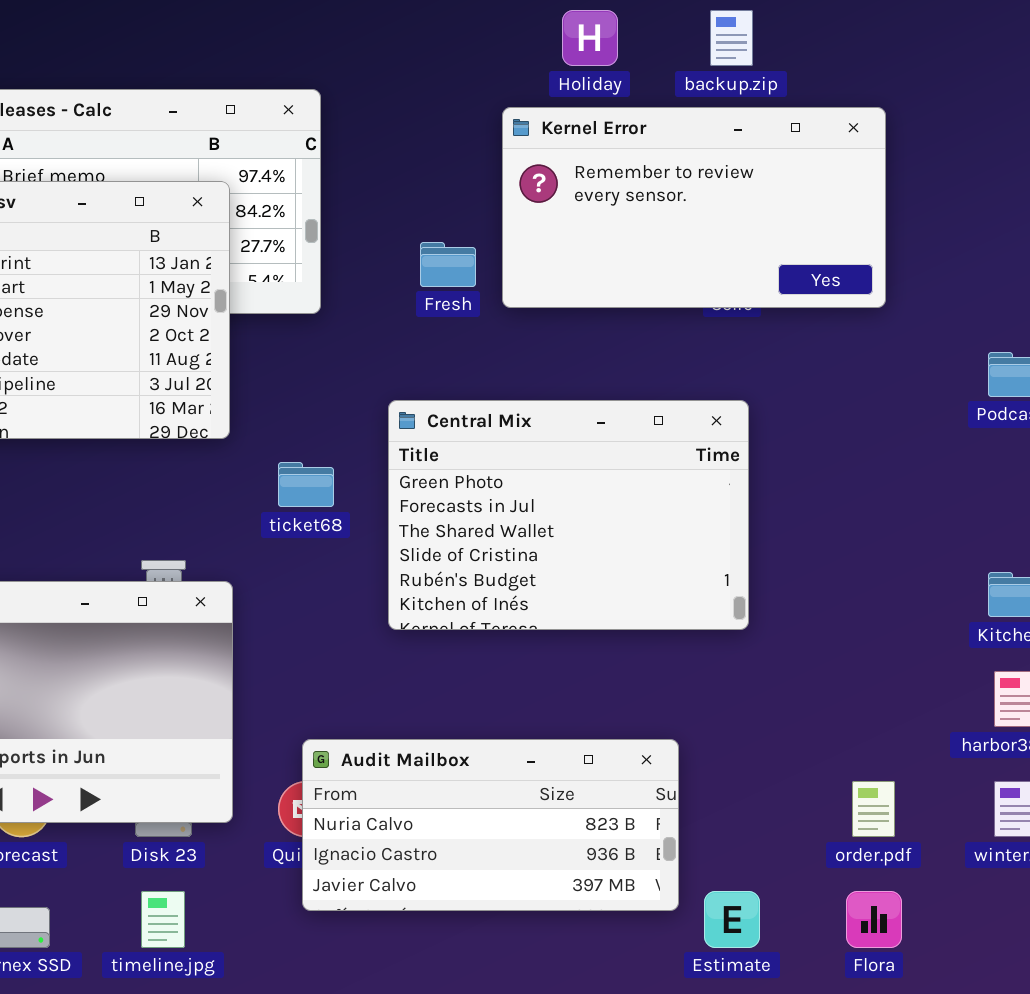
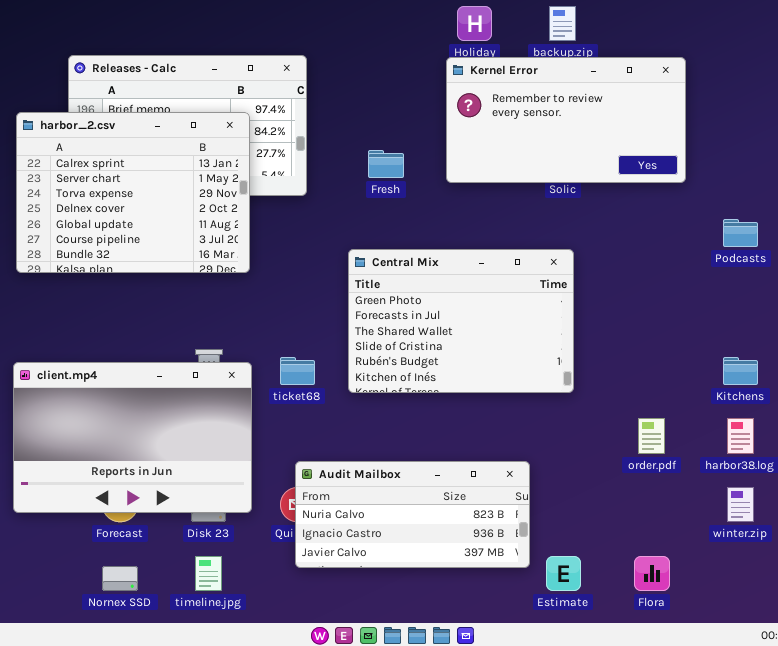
Kernel Error: [502,107,886,308] -> [446,57,686,183], moved
ticket68: [278,462,334,507] -> [280,357,315,385], moved
order.pdf: [852,781,895,837] -> [638,418,665,454], moved

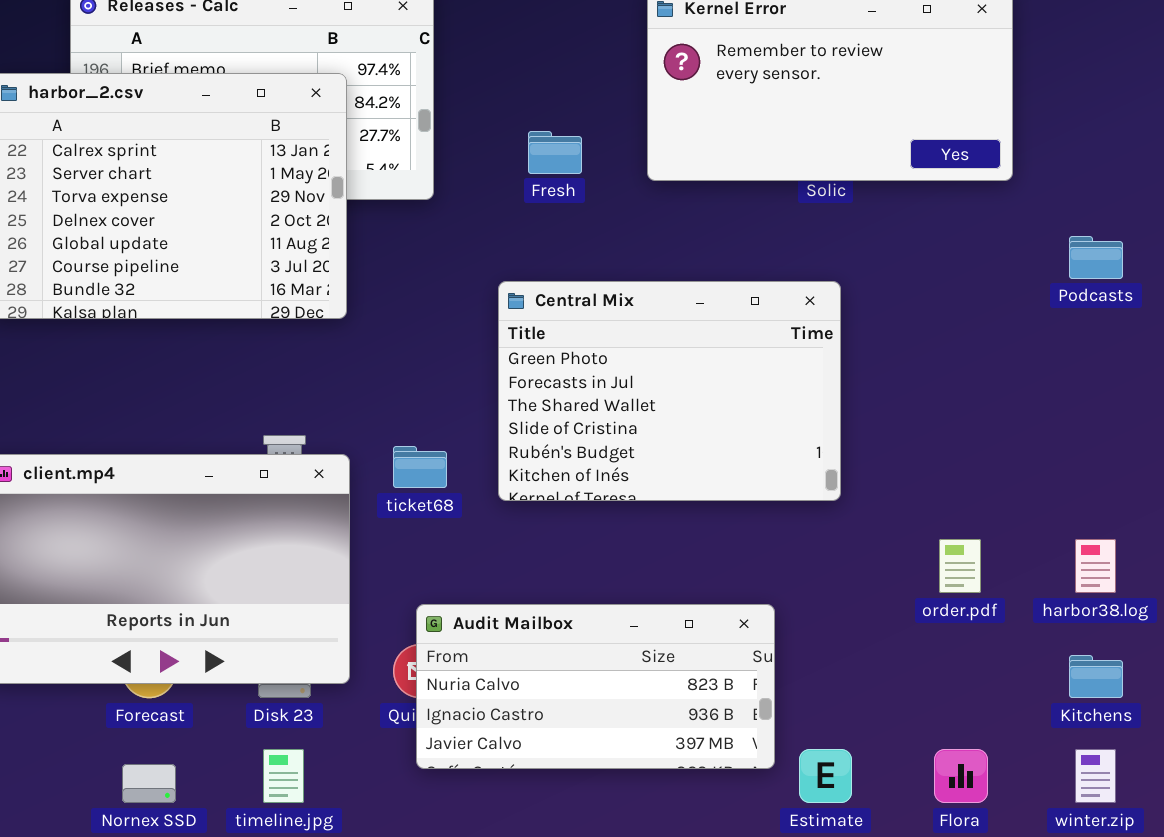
Kitchens: [723,357,758,385] -> [1069,655,1123,698], moved
winter.zip: [727,487,754,522] -> [1075,749,1116,803], moved

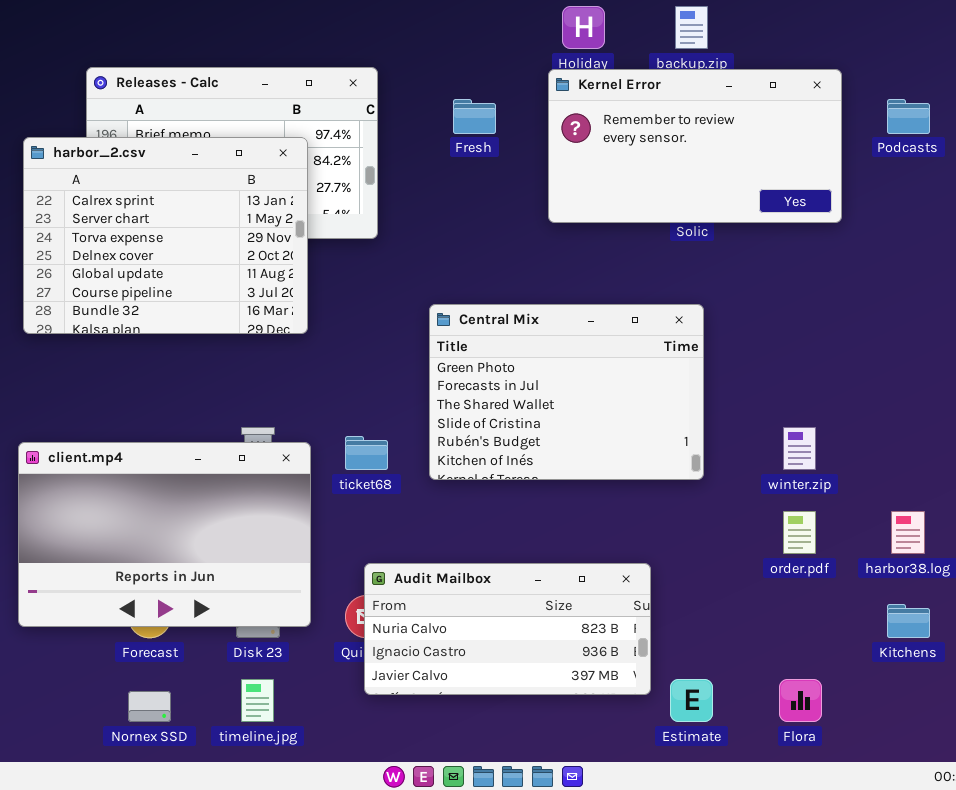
Fresh: [528,131,582,174] -> [453,99,496,134], moved
Podcasts: [1069,236,1123,279] -> [887,99,930,134], moved
winter.zip: [1075,749,1116,803] -> [783,427,816,470], moved

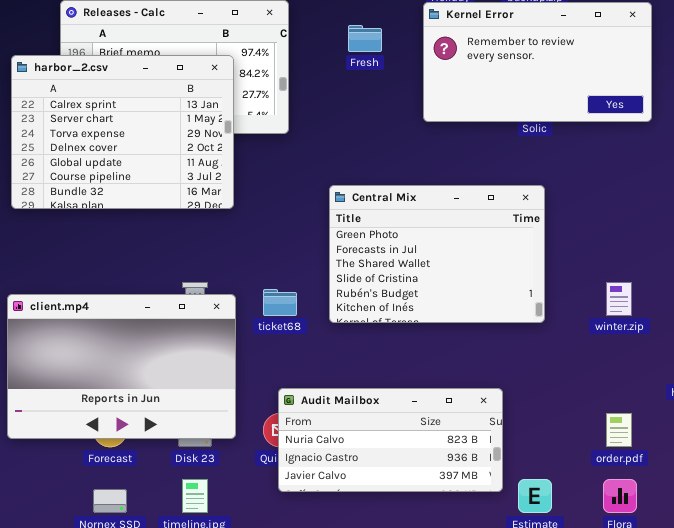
order.pdf: [783,511,816,554] -> [606,413,632,447], moved

